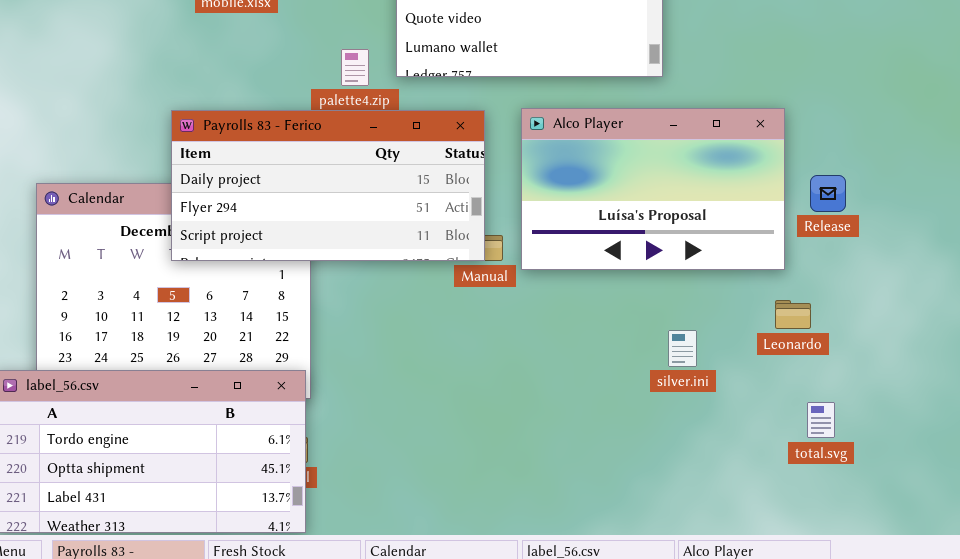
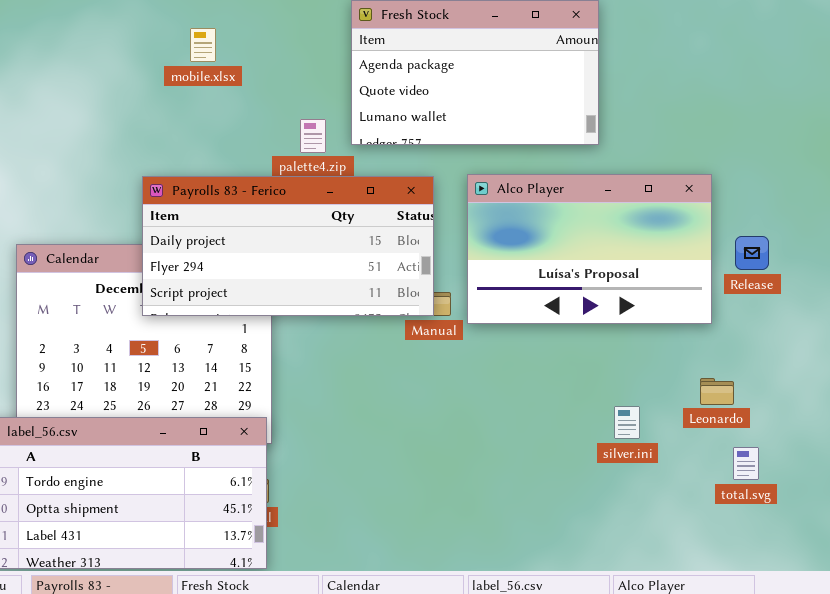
Leonardo: [775,300,811,329] -> [700,378,734,405], moved
silver.ini: [668,330,697,367] -> [614,406,640,439], moved

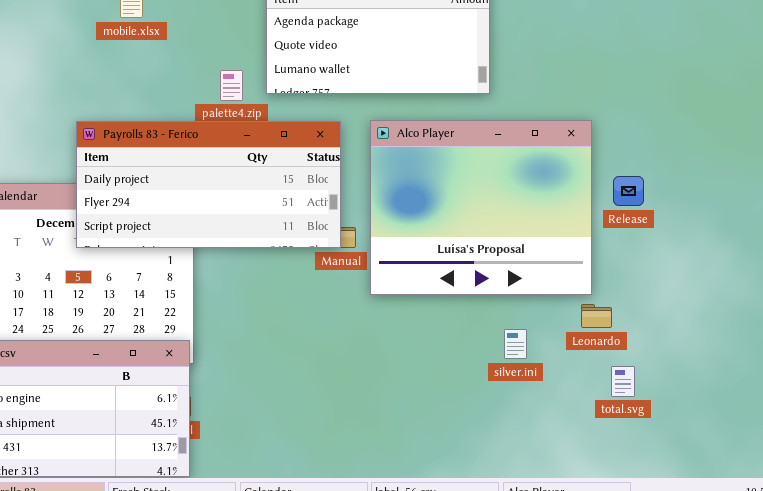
Alco Player: [467,174,712,324] -> [370,120,592,295], resized

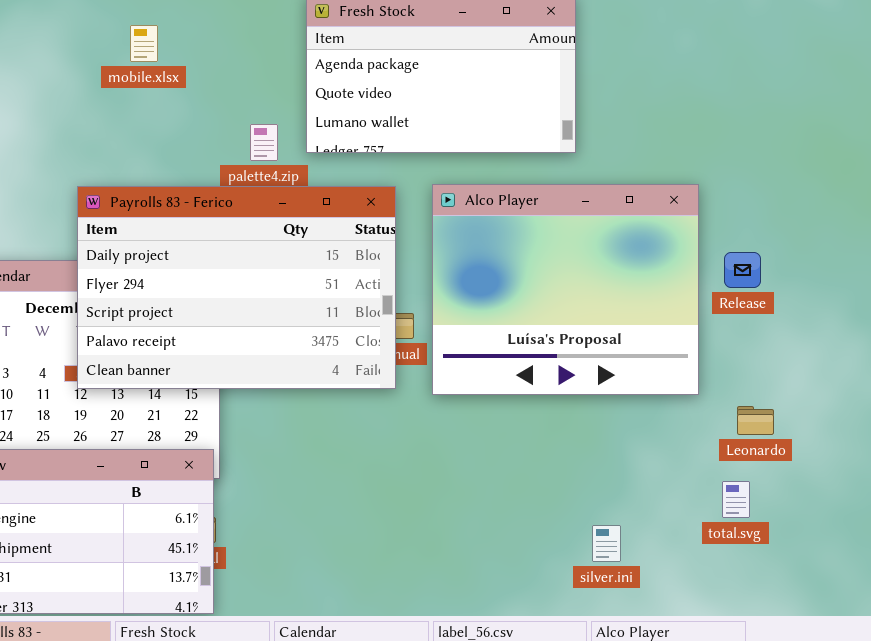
Payrolls 83 - Ferico: [76,121,341,248] -> [77,186,396,389], resized
Leonardo: [581,304,612,328] -> [737,406,774,435], moved
silver.ini: [504,329,527,359] -> [592,525,621,562], moved

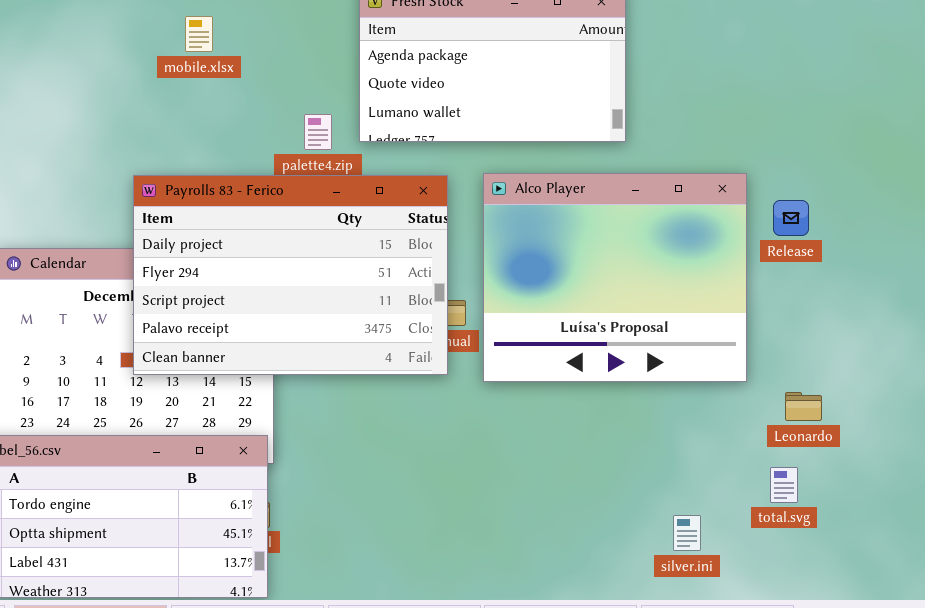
Release: [724,252,761,288] -> [773,200,809,236], moved
silver.ini: [592,525,621,562] -> [673,515,701,551], moved

